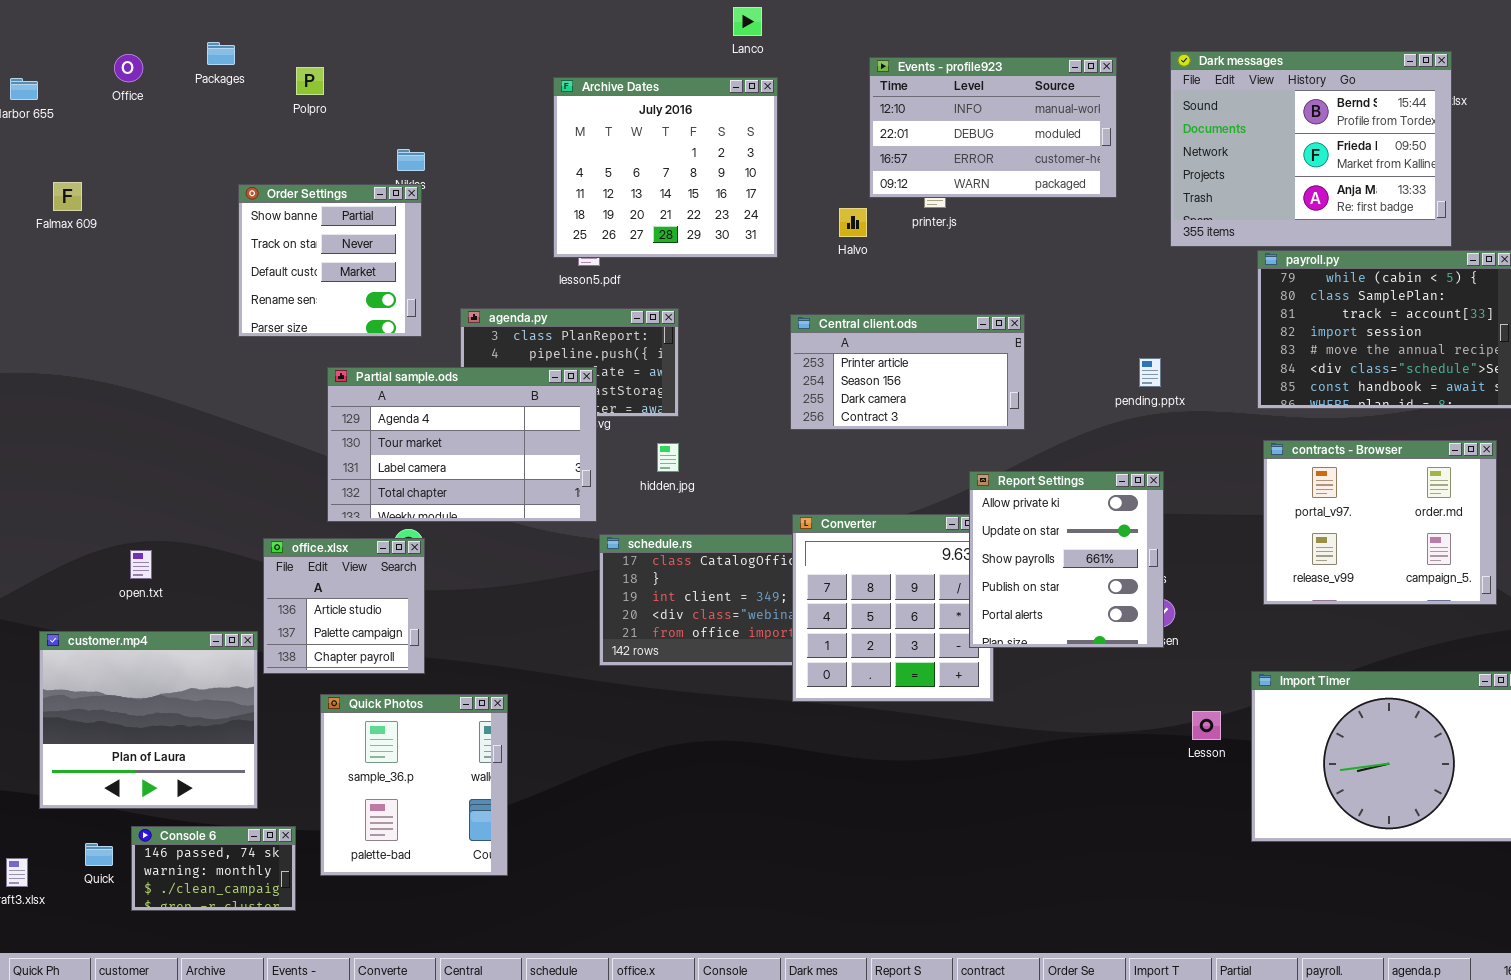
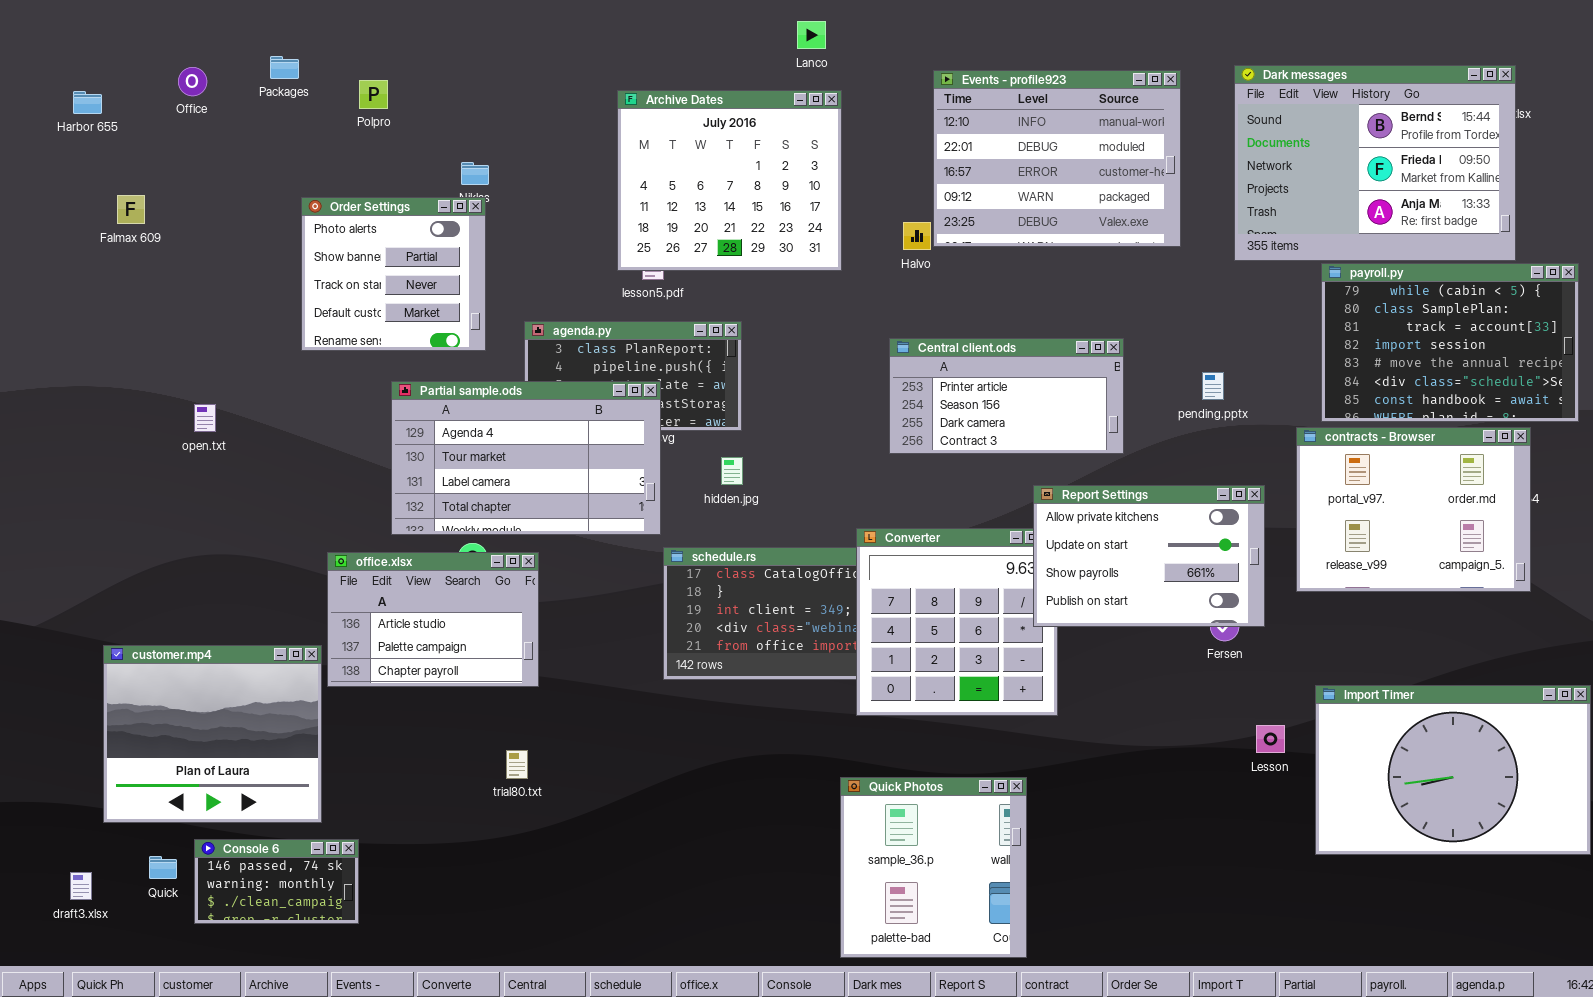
Events - profile923: [869,57,1117,198] -> [933,70,1181,247], resized
Order Settings: [238,184,422,337] -> [301,197,486,351], scrolled up 1 row
Central client.ods: [790,314,1025,430] -> [889,338,1124,454], moved
contracts - Browser: [1263,440,1497,605] -> [1296,427,1531,592], moved
Report Settings: [969,471,1164,648] -> [1033,485,1265,627], resized
office.xlsx: [263,538,425,674] -> [327,552,539,687], resized
open.txt: [130,550,152,579] -> [194,404,216,432], moved
Quick Photos: [320,694,508,876] -> [840,777,1027,958], moved

